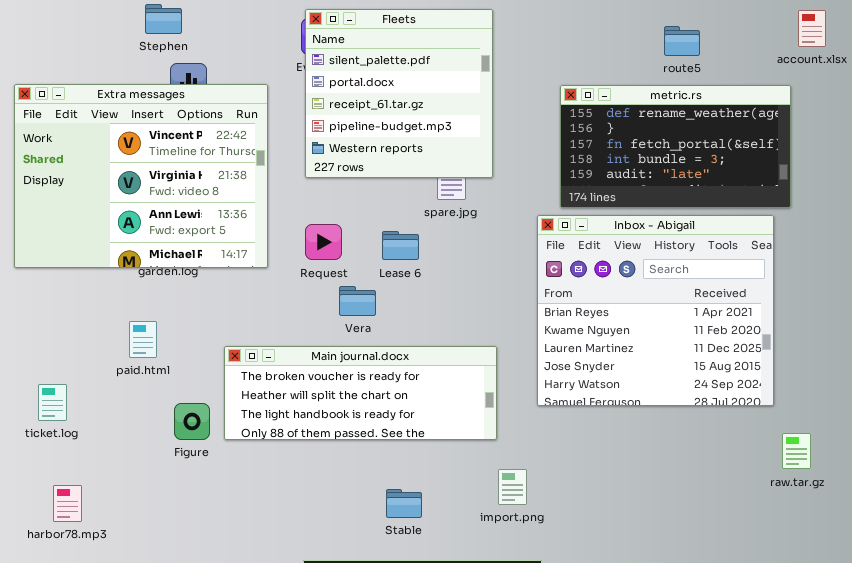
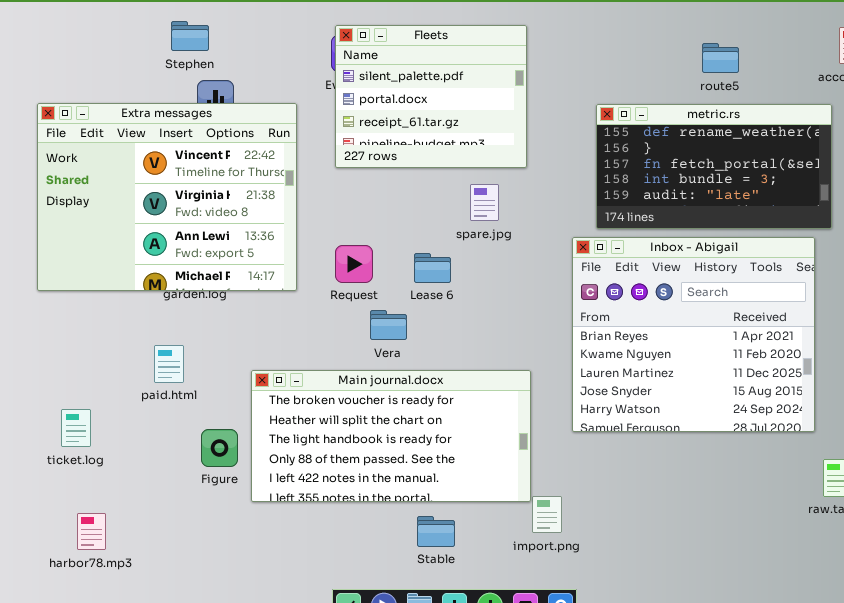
Fleets: [305,9,493,178] -> [335,25,527,168], resized
Main journal.docx: [224,346,497,440] -> [251,370,531,502], resized

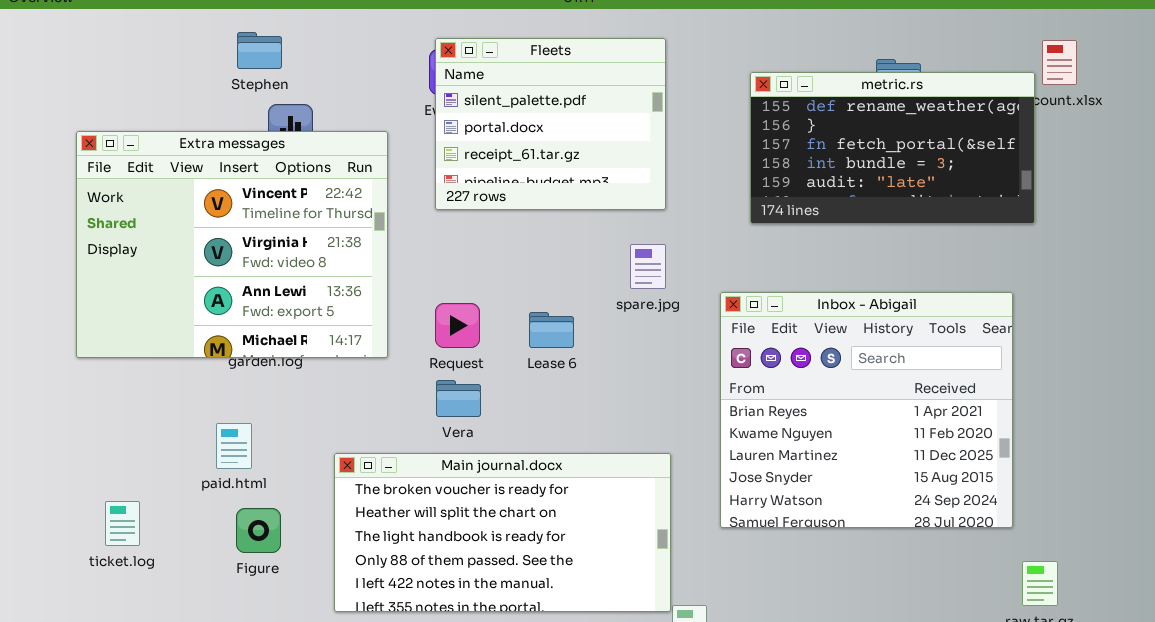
metric.rs: [596,104,832,229] -> [750,72,1035,224], moved
spare.jpg: [470,184,499,221] -> [630,244,666,289], moved
Vera: [370,310,407,340] -> [436,380,481,417], moved
Figure: [201,429,238,467] -> [236,508,281,553], moved

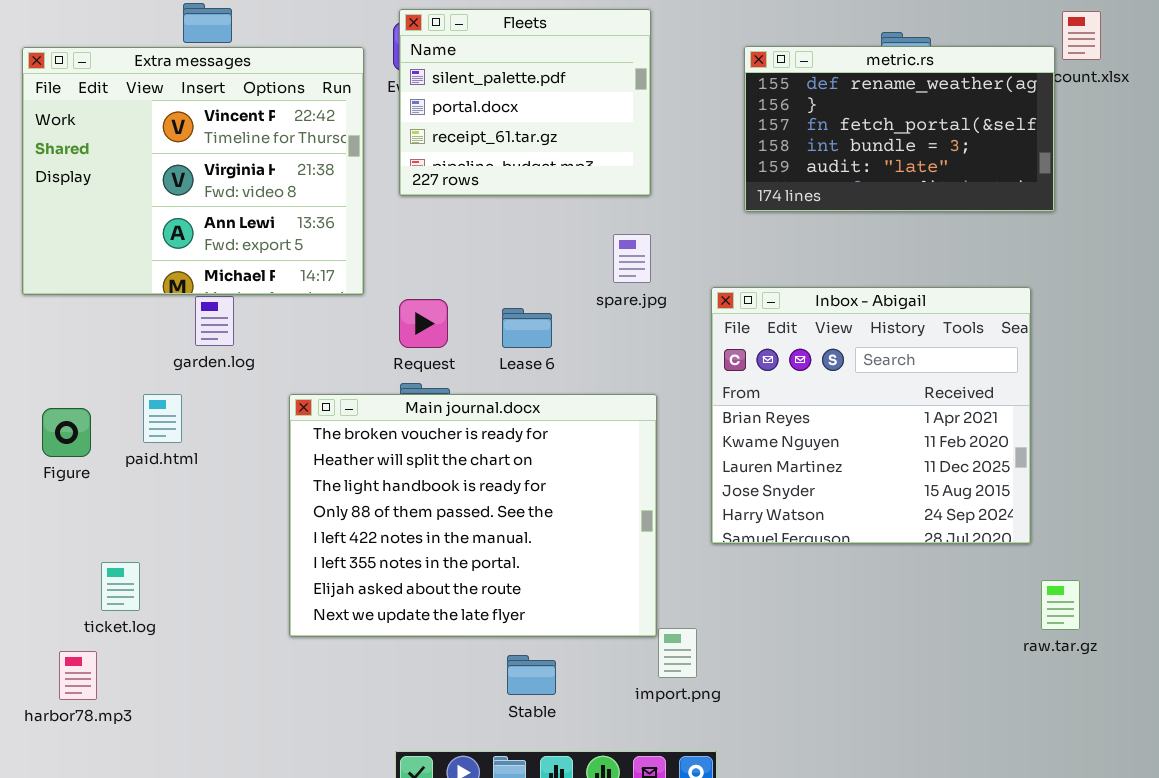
Extra messages: [76,131,388,358] -> [22,47,364,295], moved
paid.html: [216,423,252,469] -> [143,394,182,443], moved
Main journal.docx: [334,453,671,612] -> [289,394,657,637], resized
ticket.log: [105,501,140,546] -> [101,562,140,611], moved
Figure: [236,508,281,553] -> [42,408,91,457], moved

